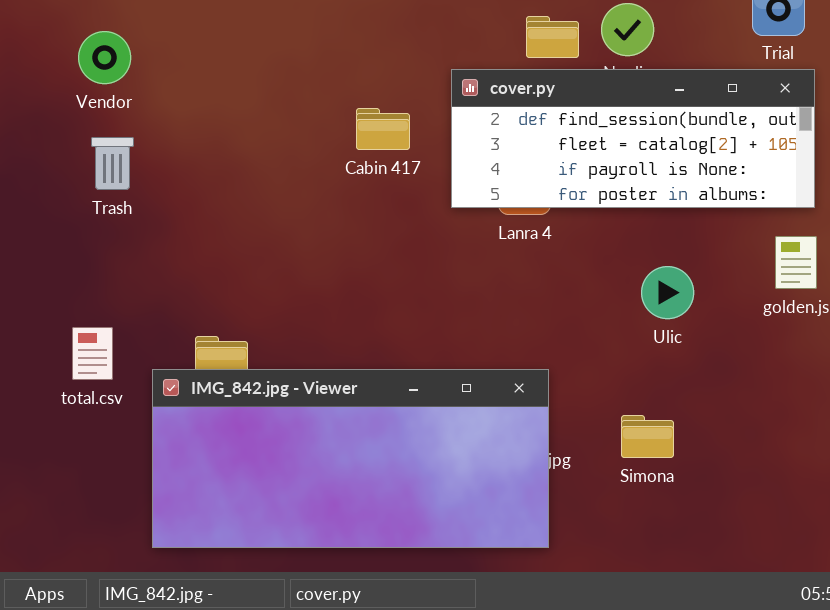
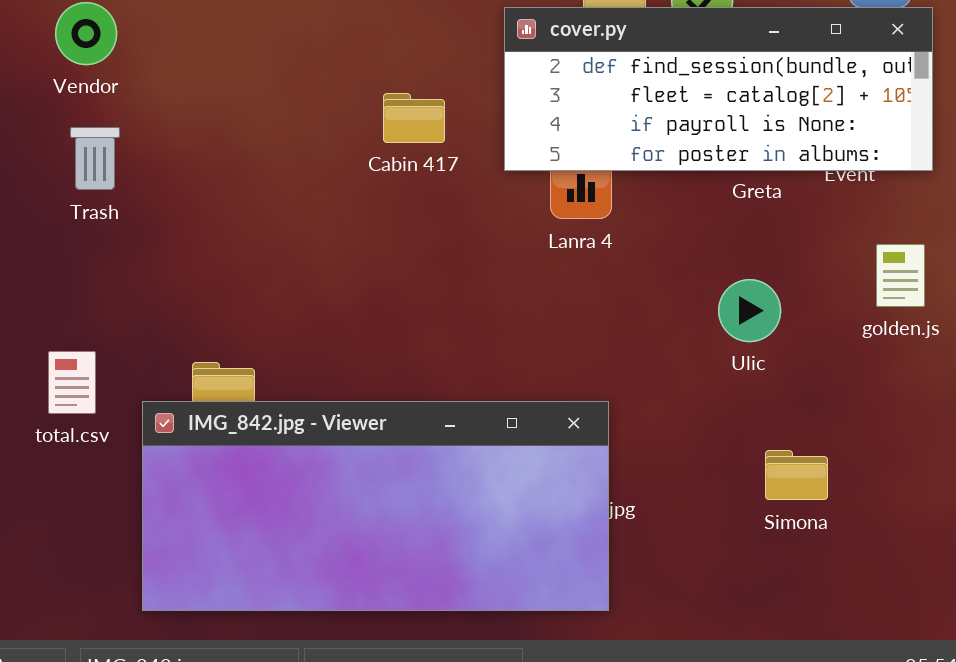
cover.py: [451,69,815,208] -> [504,7,933,171], moved
Simona: [621,415,674,458] -> [765,450,828,500], moved

